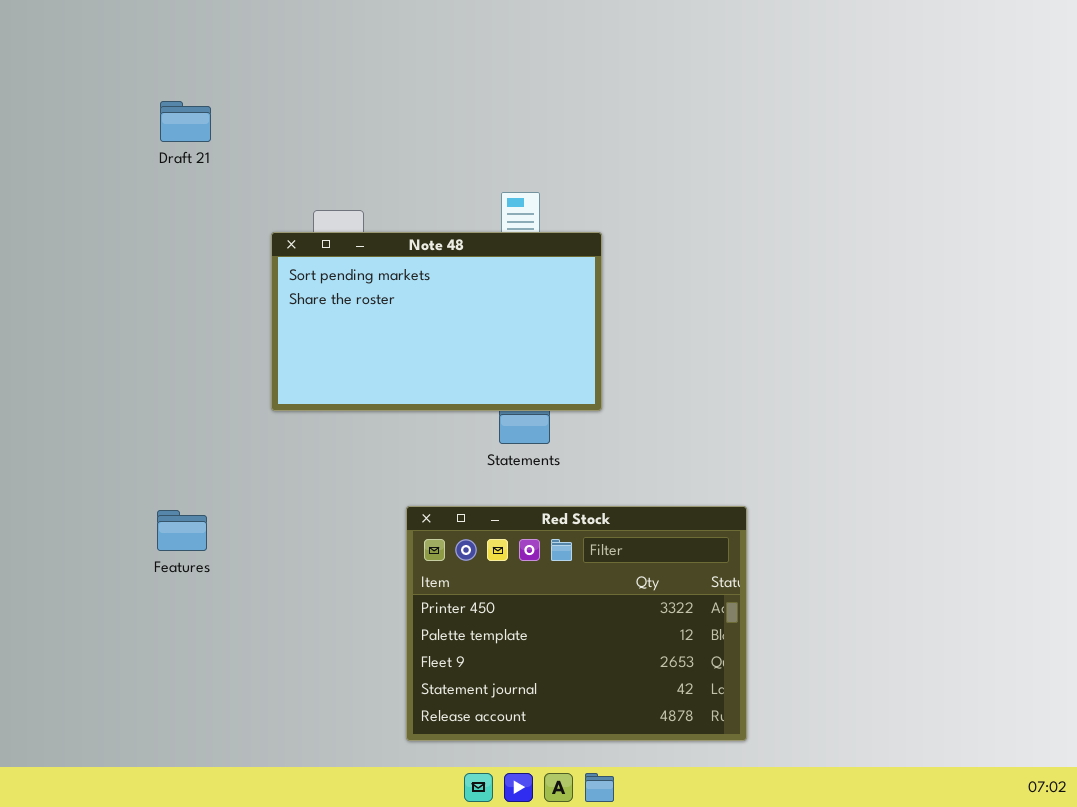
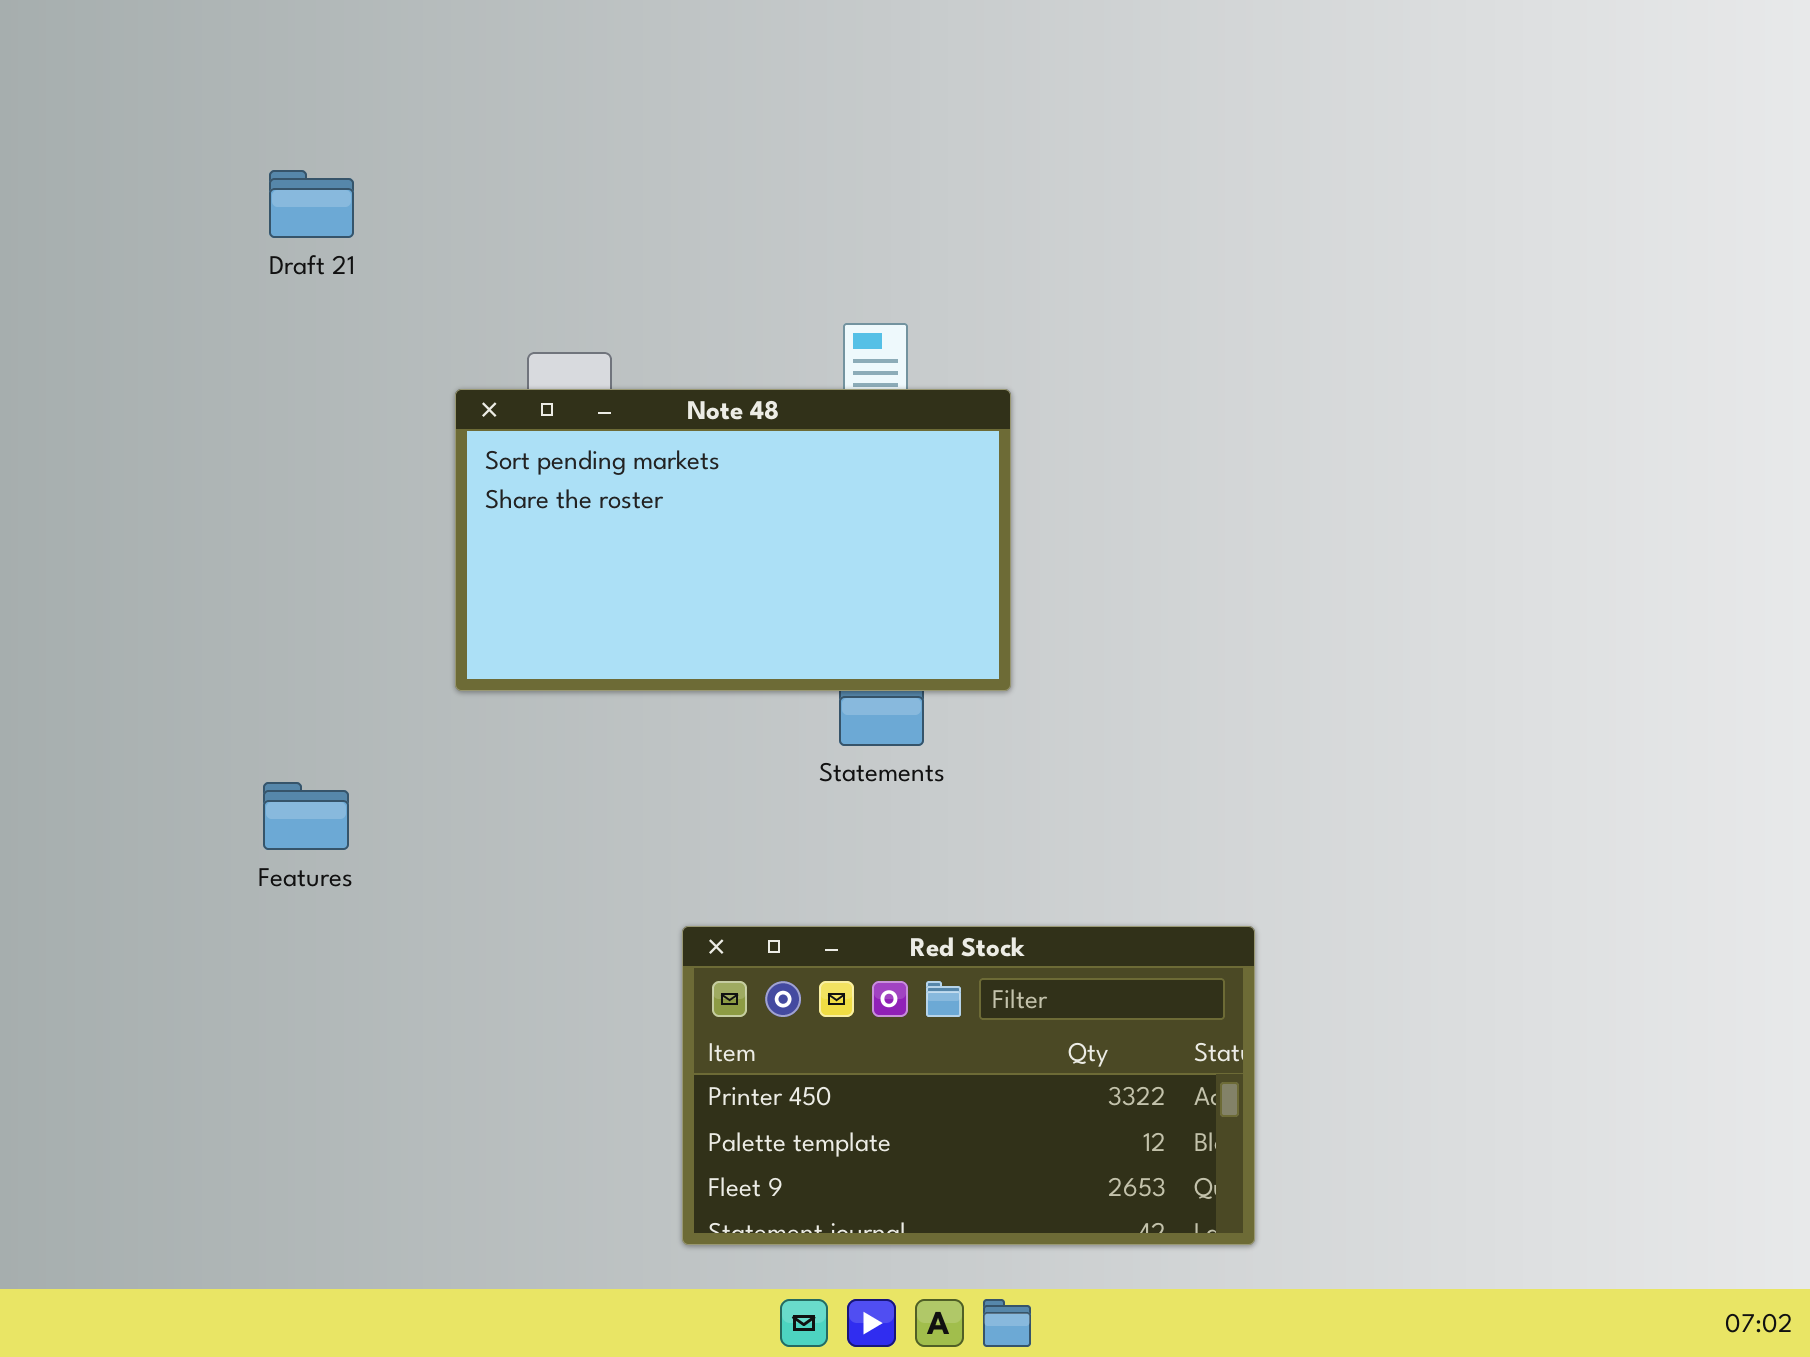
Red Stock: [406,506,747,741] -> [682,926,1255,1245], resized
Features: [157,510,207,551] -> [263,782,349,850], moved

